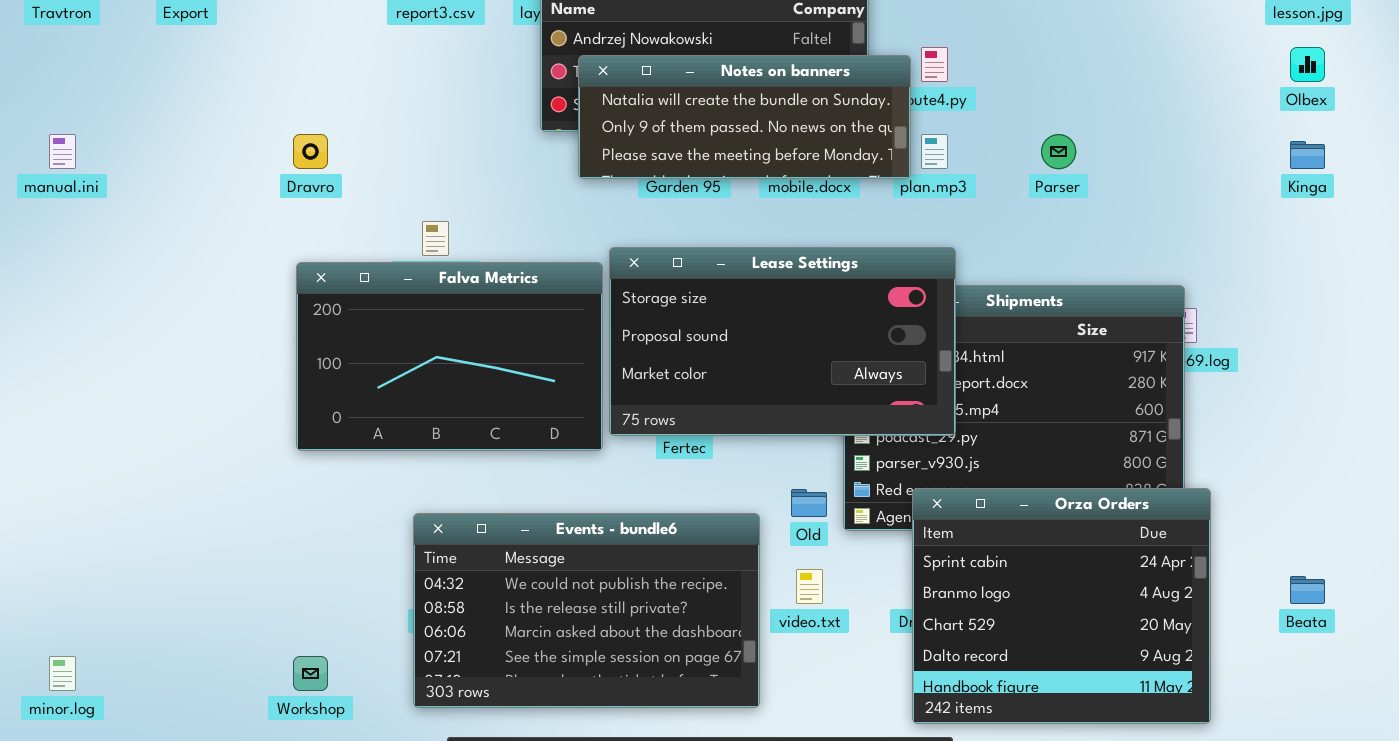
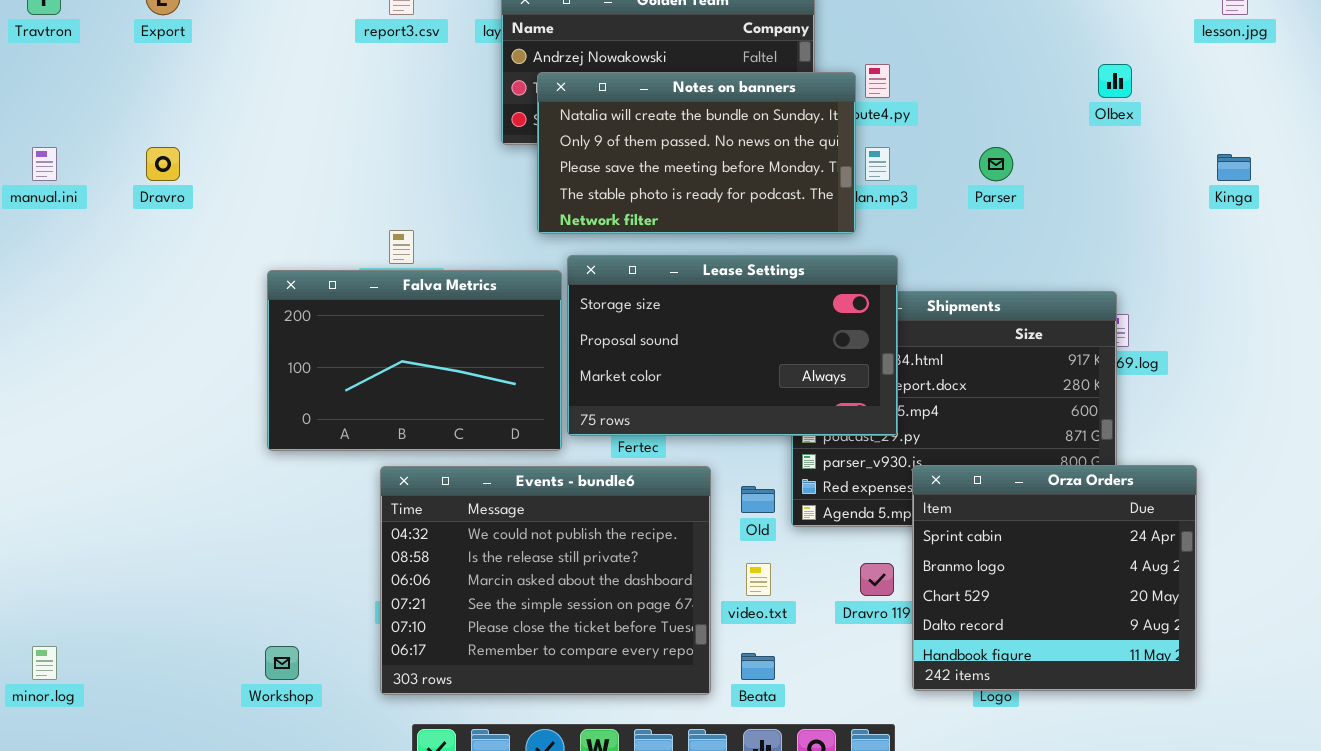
Olbex: [1290,47,1325,82] -> [1098,64,1132,98], moved
Notes on banners: [578,55,911,179] -> [537,72,856,234], resized
Dravro: [293,134,328,169] -> [146,147,180,181], moved
Orza Orders: [912,488,1211,724] -> [912,465,1197,691], moved
Events - bundle6: [413,513,760,708] -> [380,466,711,695], resized
Beata: [1290,576,1325,604] -> [741,653,775,680], moved

